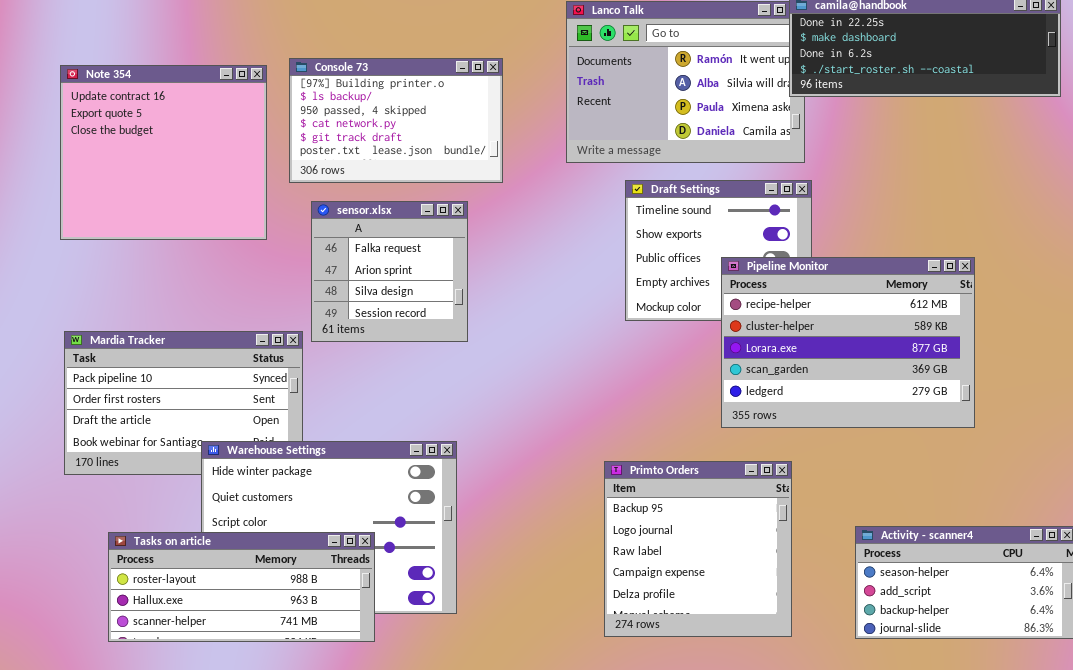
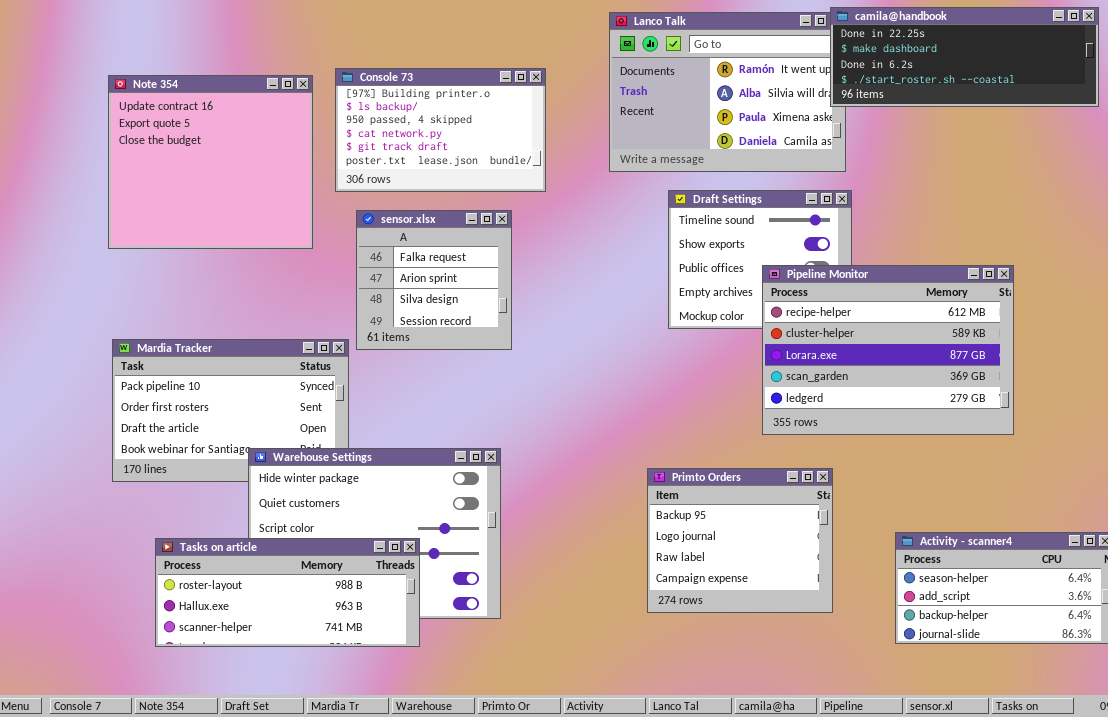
Primto Orders: [604,461,792,637] -> [647,468,833,613], resized

